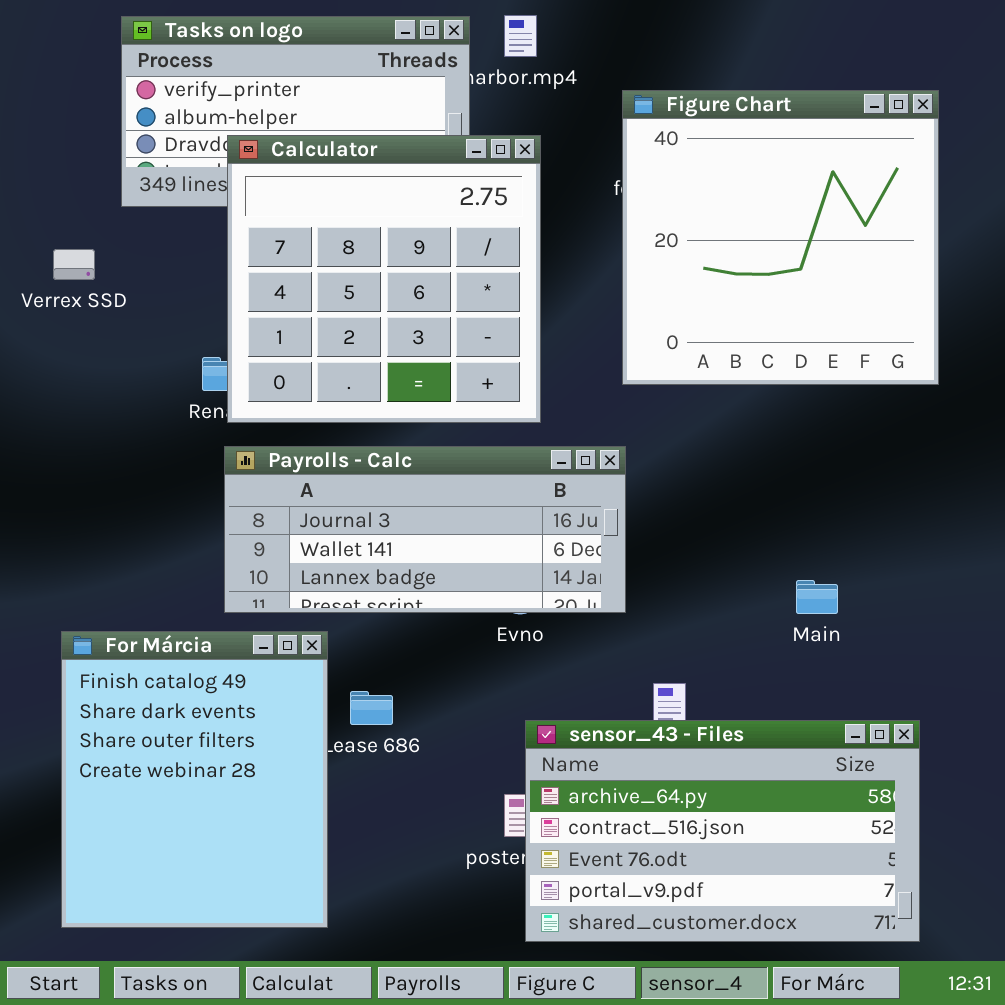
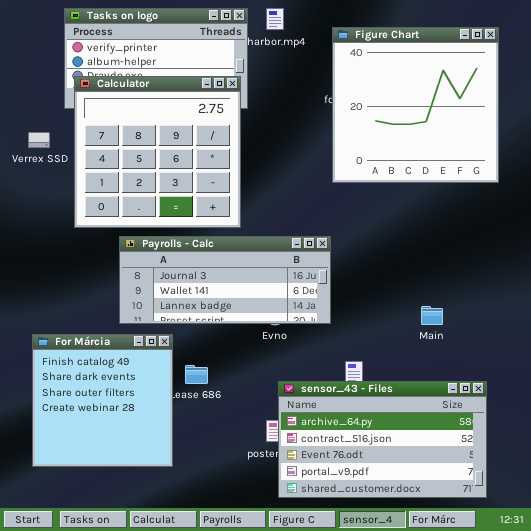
Figure Chart: [622,90,939,385] -> [332,27,499,183], moved
Calculator: [227,135,541,423] -> [74,76,241,228], moved
For Márcia: [61,631,328,928] -> [32,334,173,467], resized

